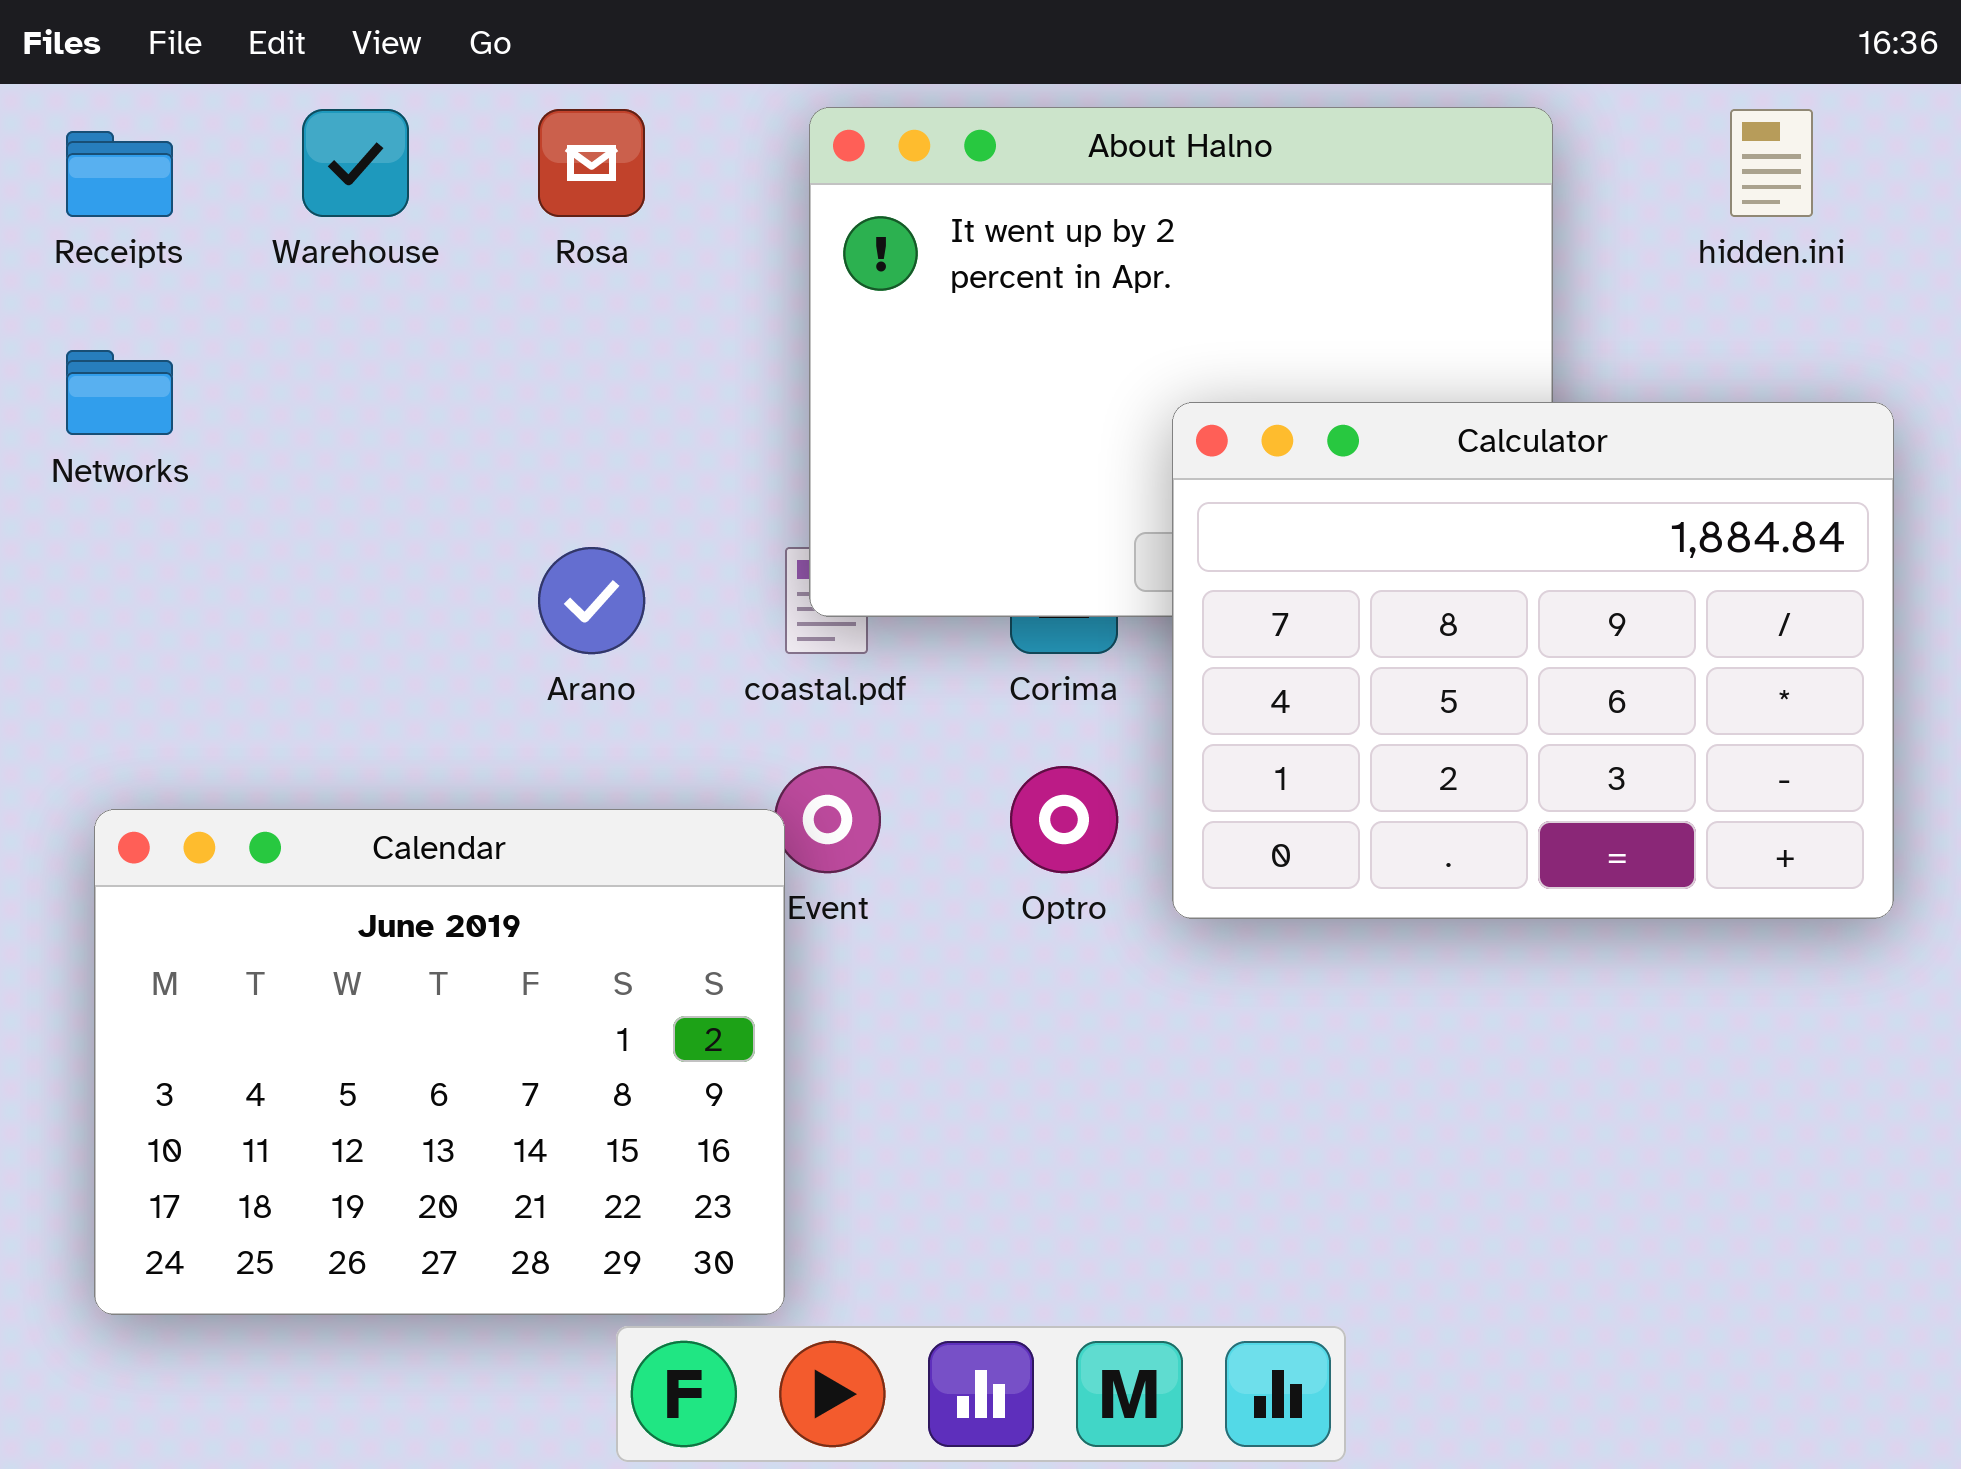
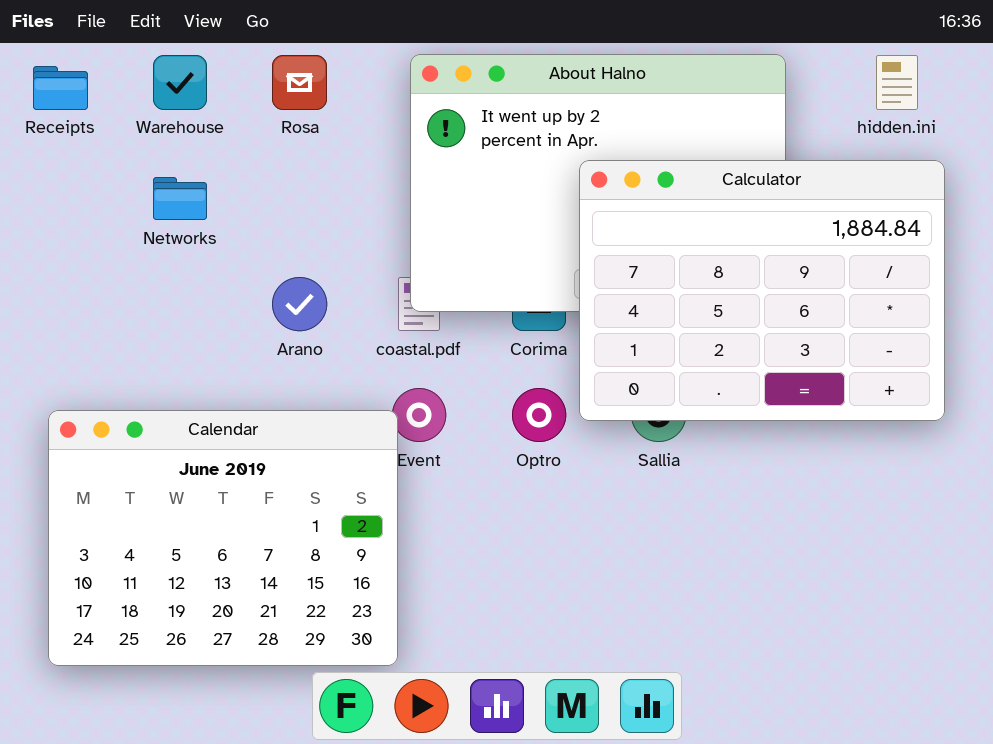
Networks: [66,350,173,435] -> [153,177,207,220], moved
Calculator: [1172,402,1894,919] -> [579,160,945,421], moved

